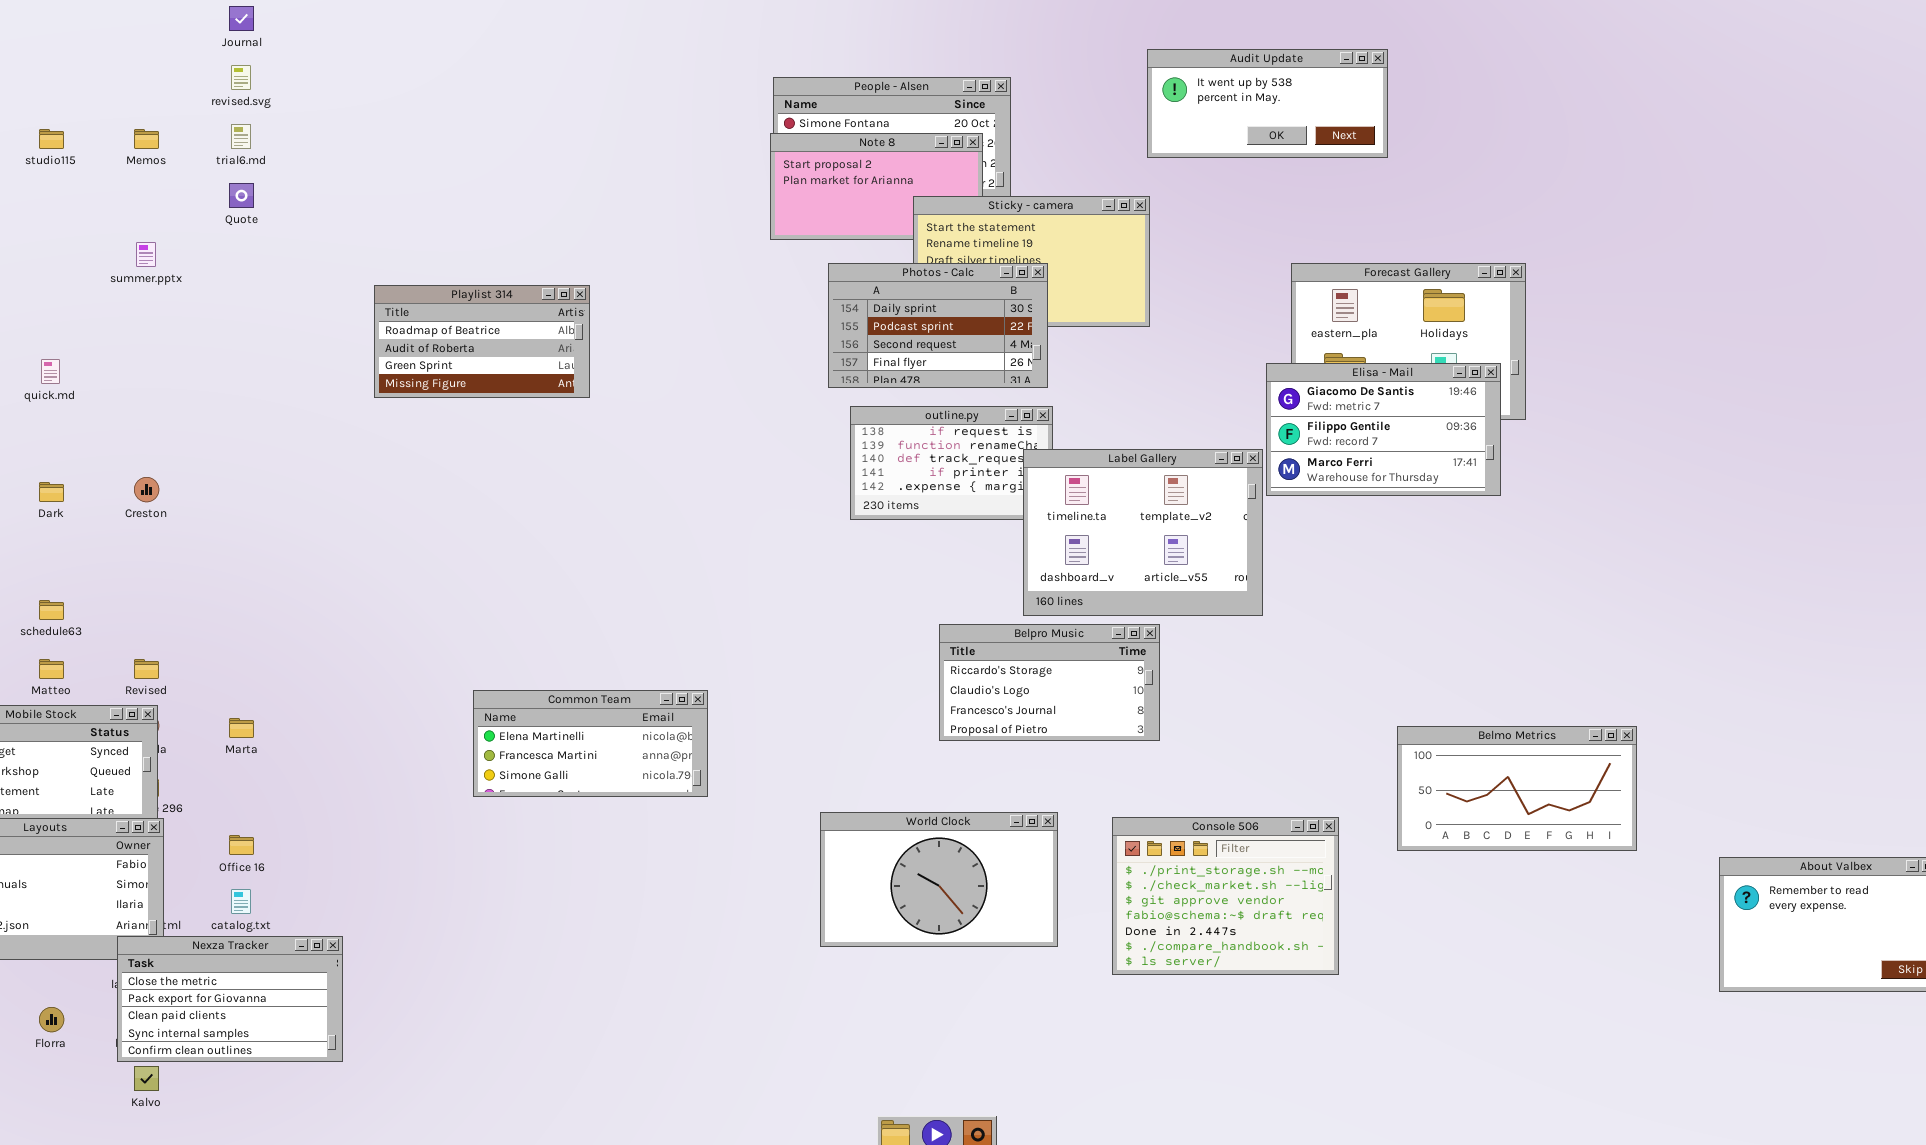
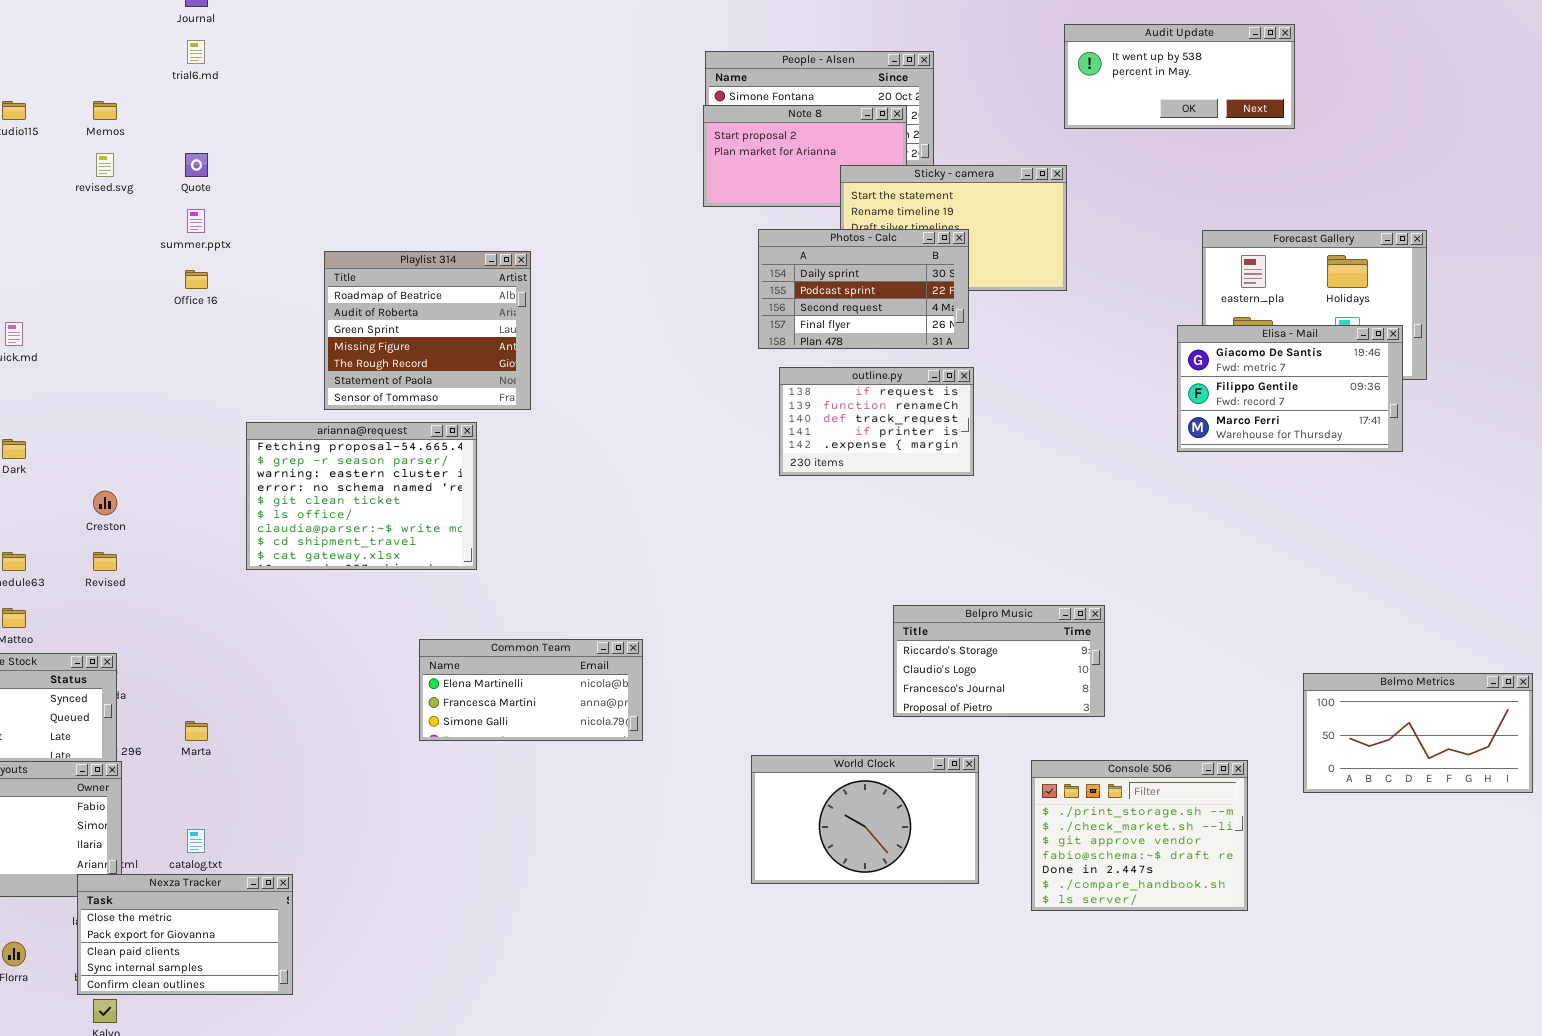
revised.svg: [231,65,251,90] -> [96,153,114,177], moved
trial6.md: [231,124,251,149] -> [187,40,205,64], moved
summer.pptx: [136,242,156,267] -> [187,209,205,233], moved
Playlist 314: [374,285,590,398] -> [324,251,531,410], resized
Label Gallery: [1023,449,1263,616] -> none, closed
arianna@request: none -> [246,422,477,570], opened
Creston: [134,477,159,502] -> [93,491,117,515], moved
Belpro Music: [939,624,1160,741] -> [893,605,1105,717], moved
Revised: [134,659,159,679] -> [93,552,117,571], moved
Marta: [229,718,254,738] -> [185,721,208,741], moved
Office 16: [229,835,254,855] -> [185,270,208,289], moved

